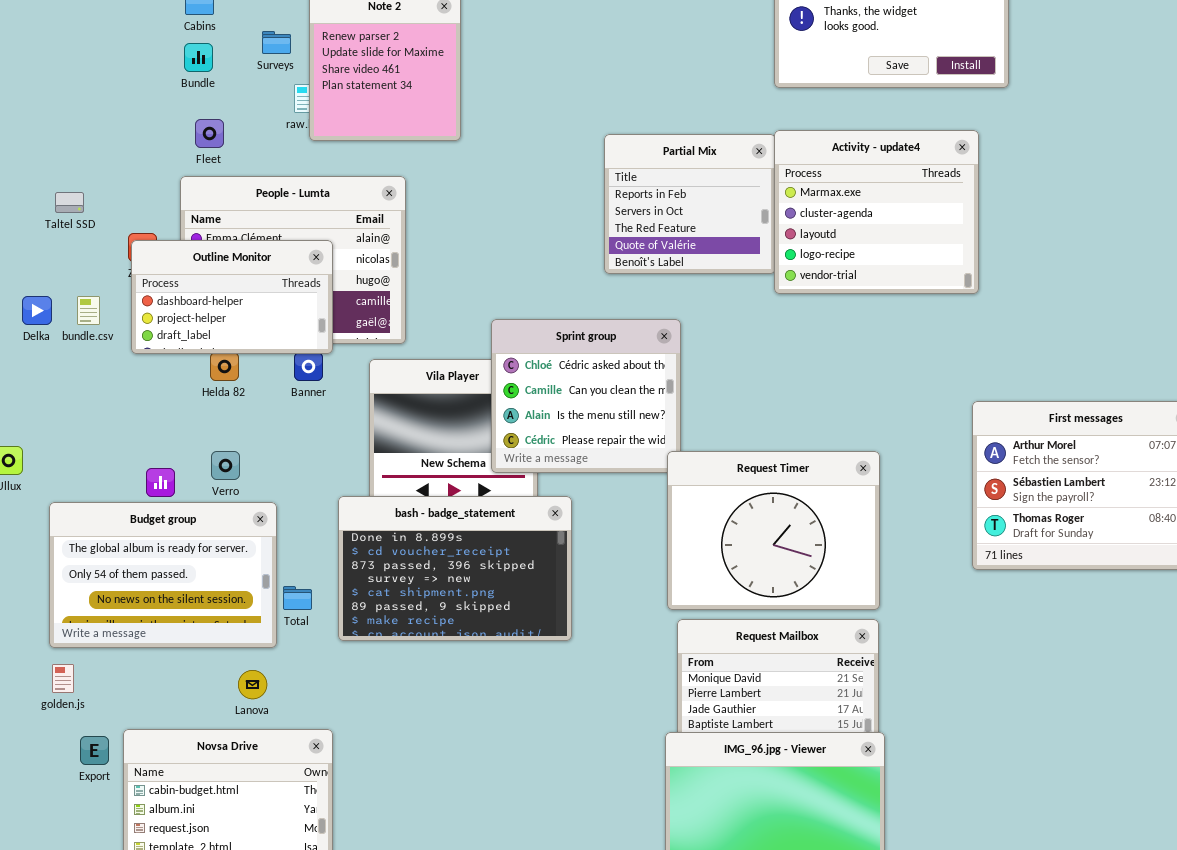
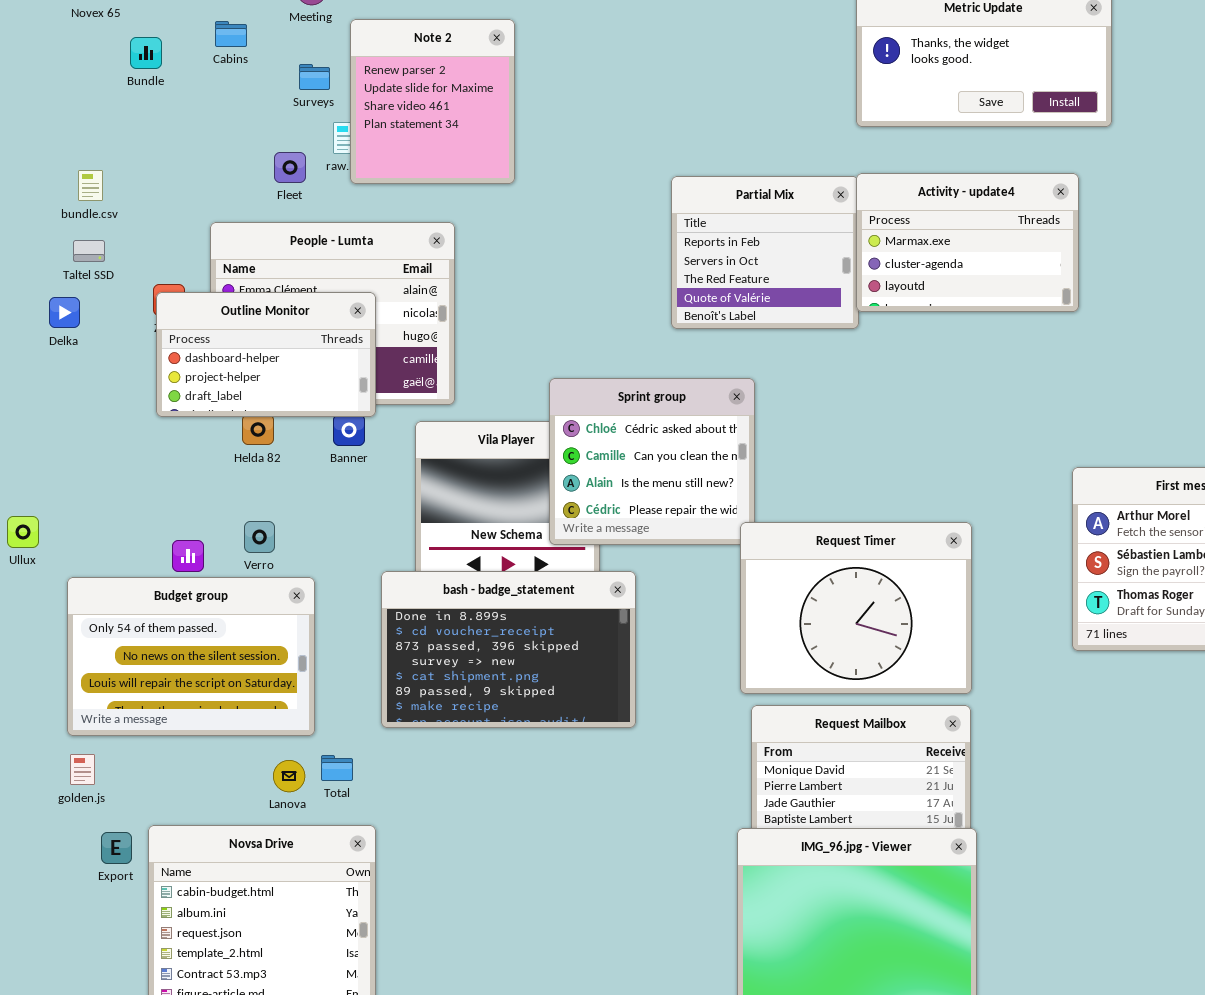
Bundle: [184,43,213,72] -> [130,37,162,69], moved
Fleet: [195,119,224,148] -> [274,152,306,183], moved
Activity - update4: [774,130,979,294] -> [856,173,1079,312], resized
bundle.csv: [77,296,100,325] -> [78,170,103,201], moved
Delka: [22,296,52,325] -> [49,297,80,328], moved
Budget group: [49,502,277,648] -> [67,577,315,736], scrolled down 1 row
Total: [283,586,312,610] -> [321,755,353,781], moved

